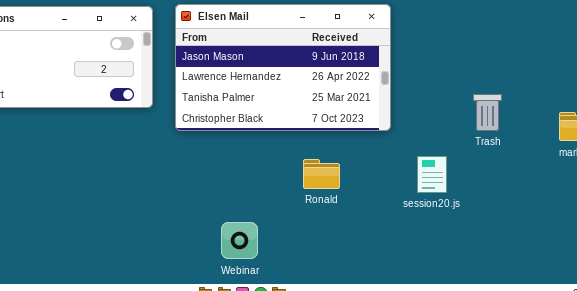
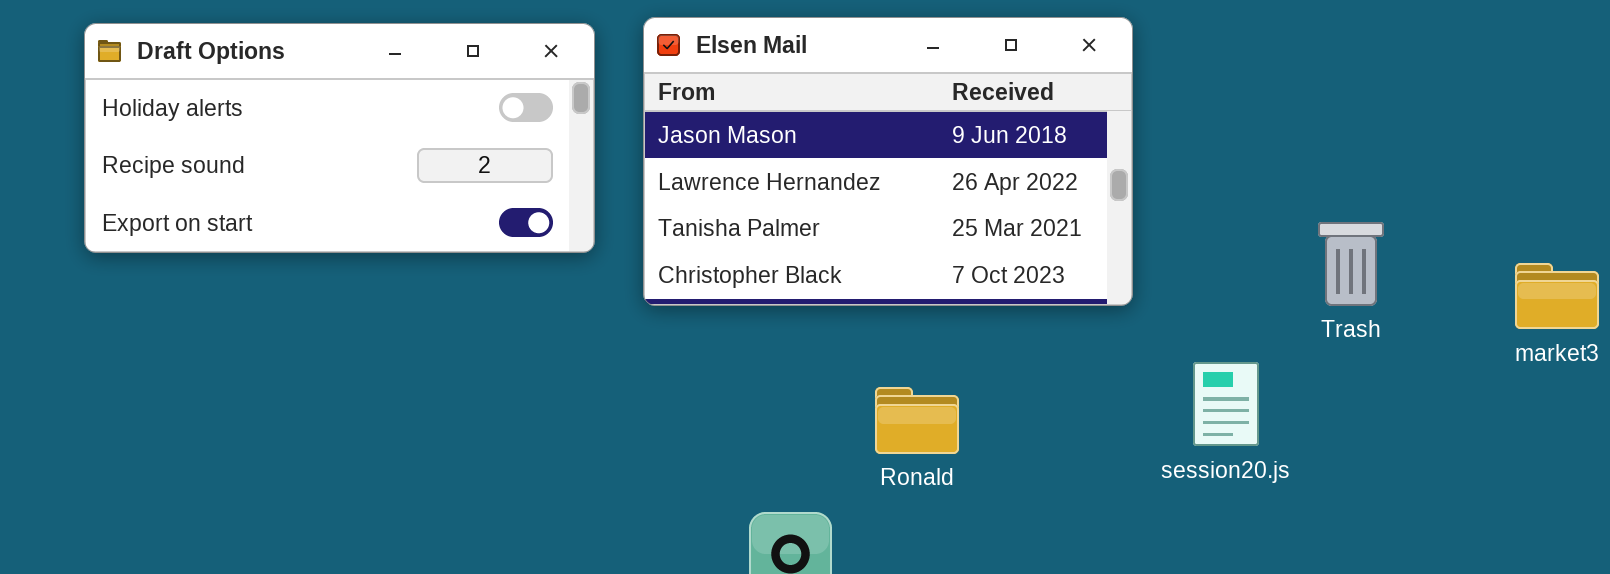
Ronald: [303,159,340,189] -> [875,387,959,454], moved

